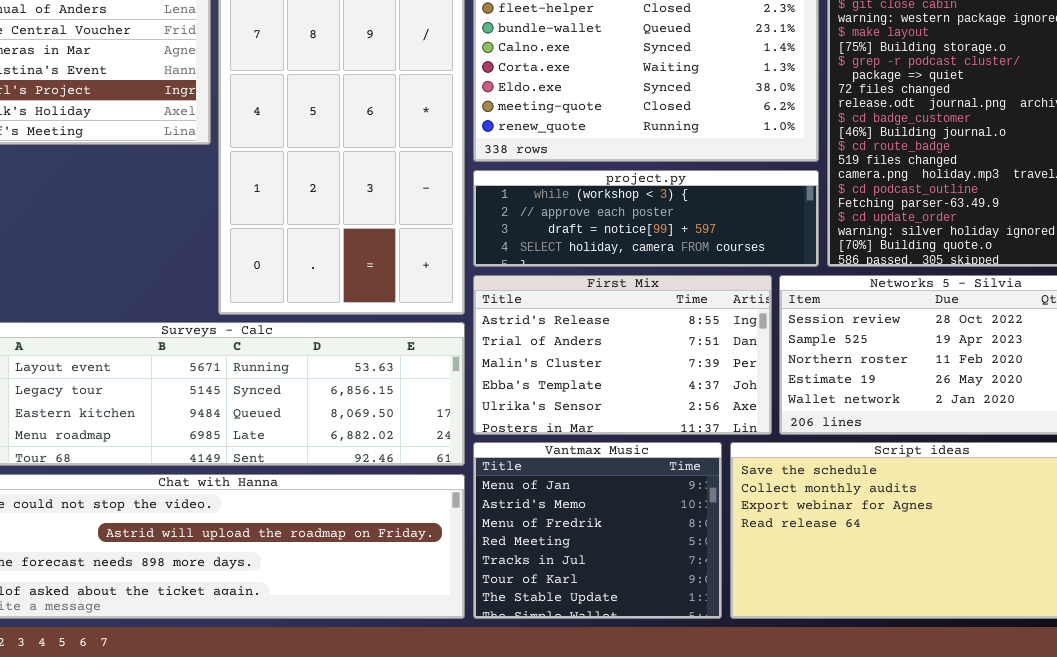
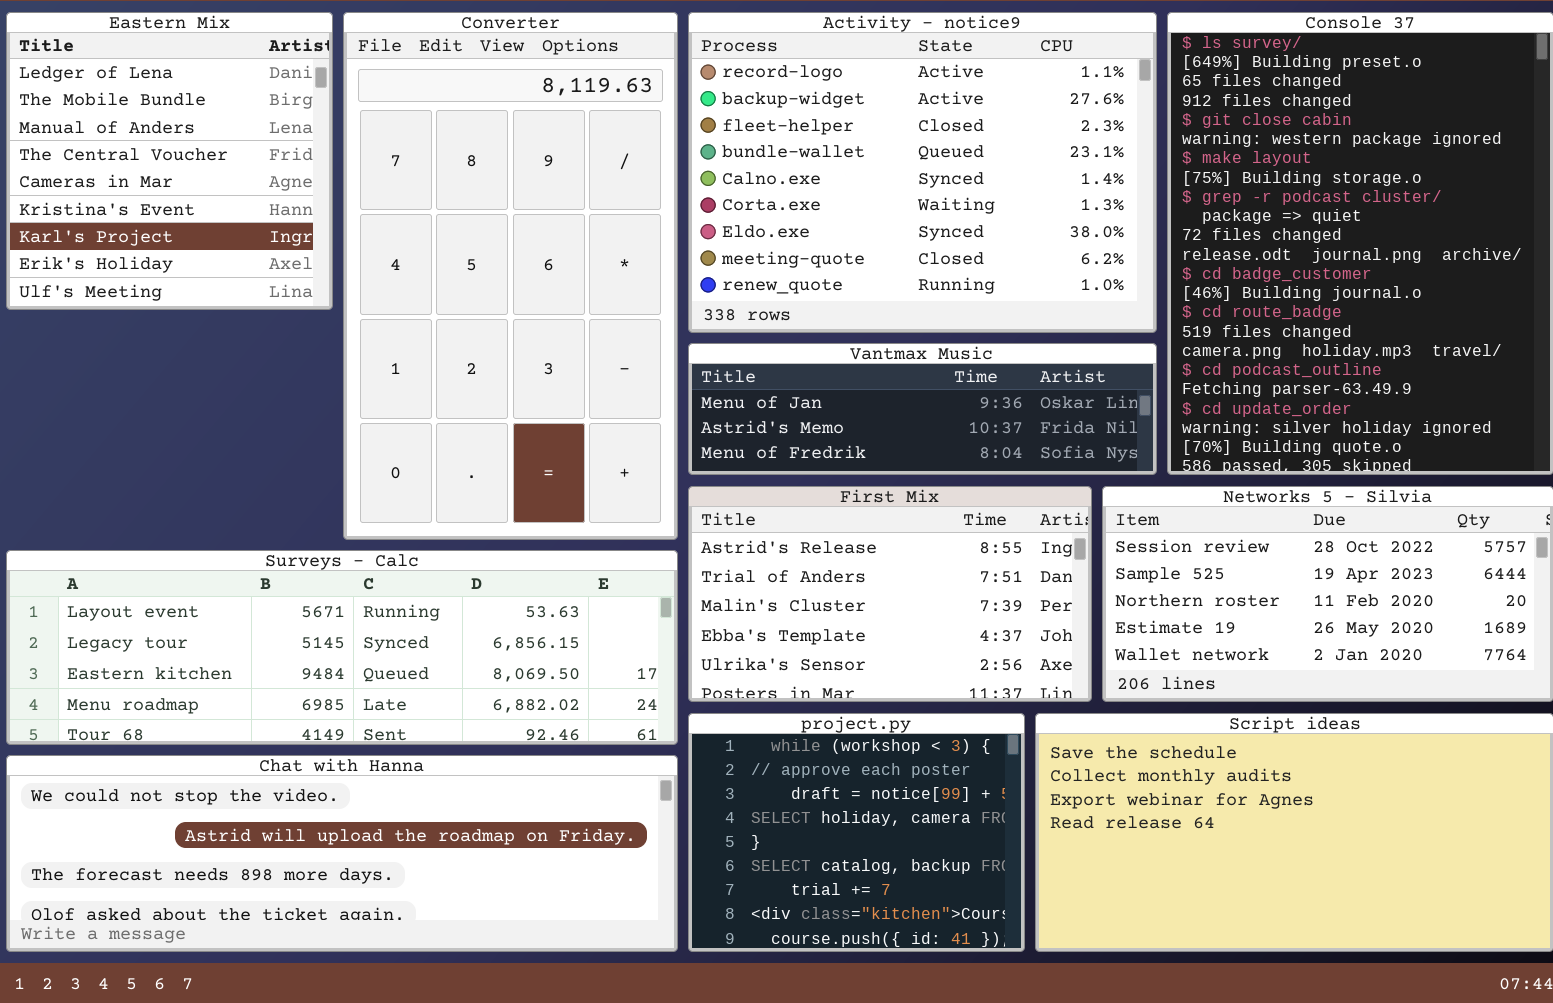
project.py: [473,170,819,267] -> [688,713,1025,952], moved, resized
Vantmax Music: [473,442,722,619] -> [688,343,1157,475], moved, resized

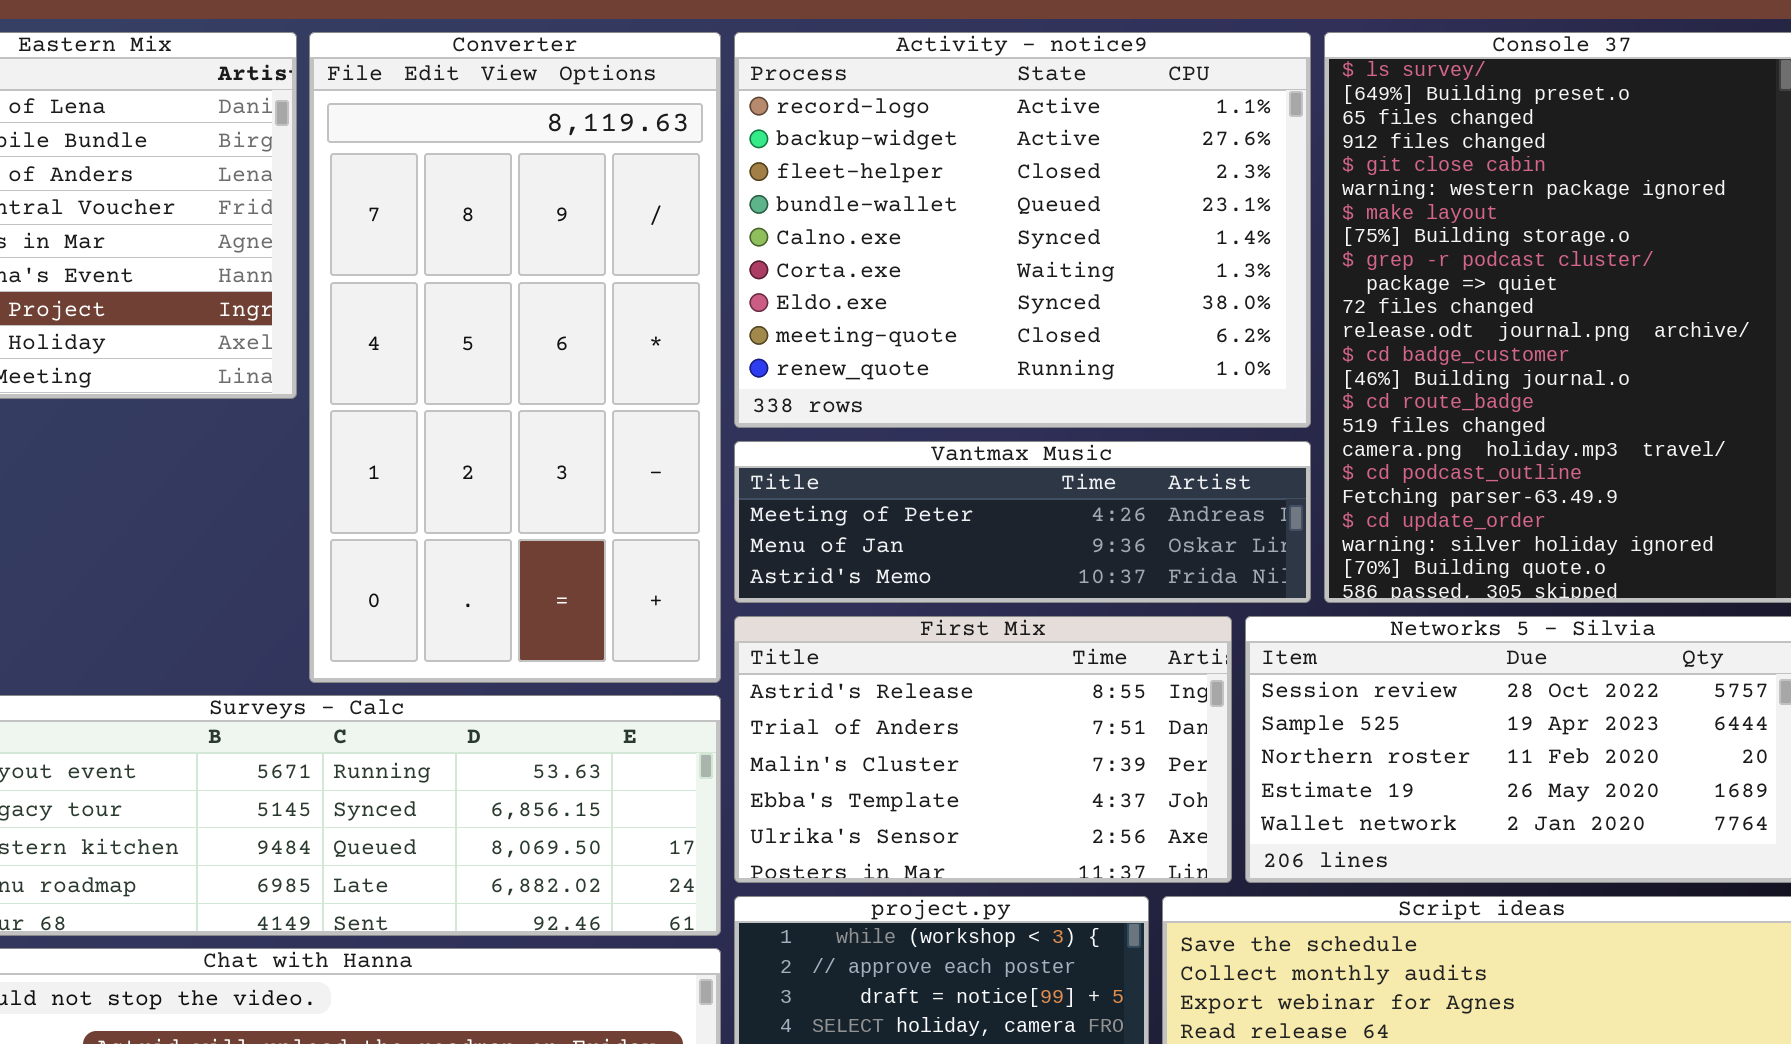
Vantmax Music: [688,343,1157,475] -> [734,441,1311,603], scrolled up 1 row

